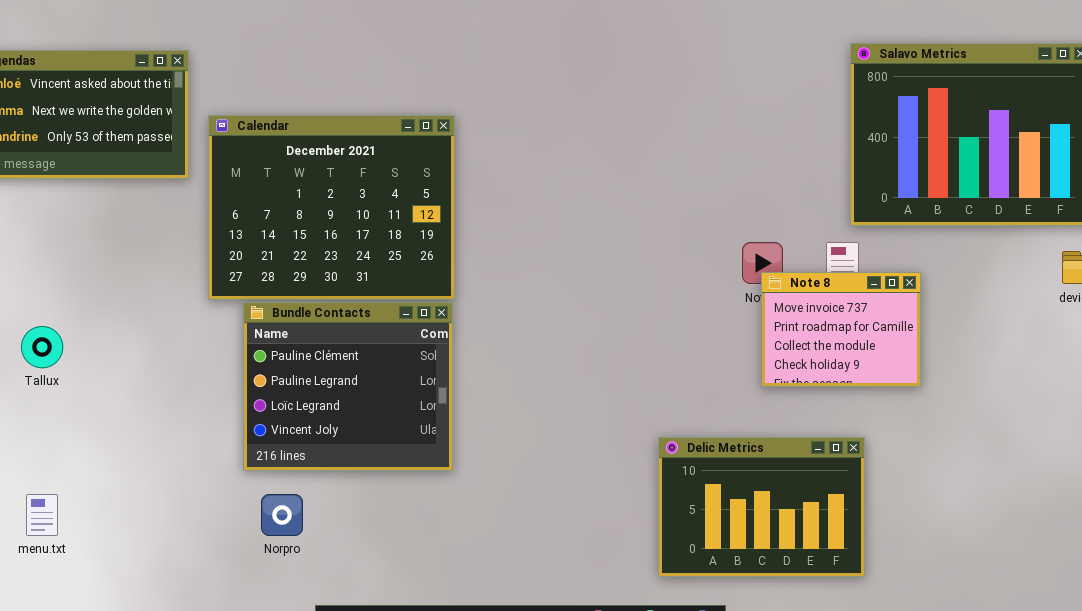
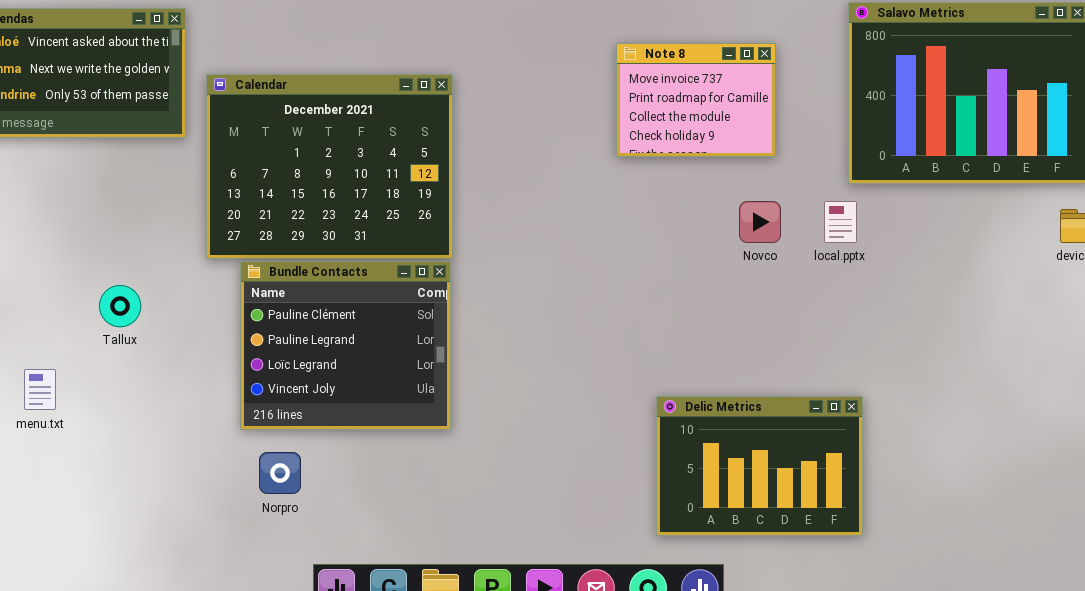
Note 8: [761,272,921,387] -> [616,43,776,157], moved
Tallux: [21,326,63,368] -> [99,285,141,327], moved
menu.txt: [26,494,58,536] -> [24,369,56,410], moved

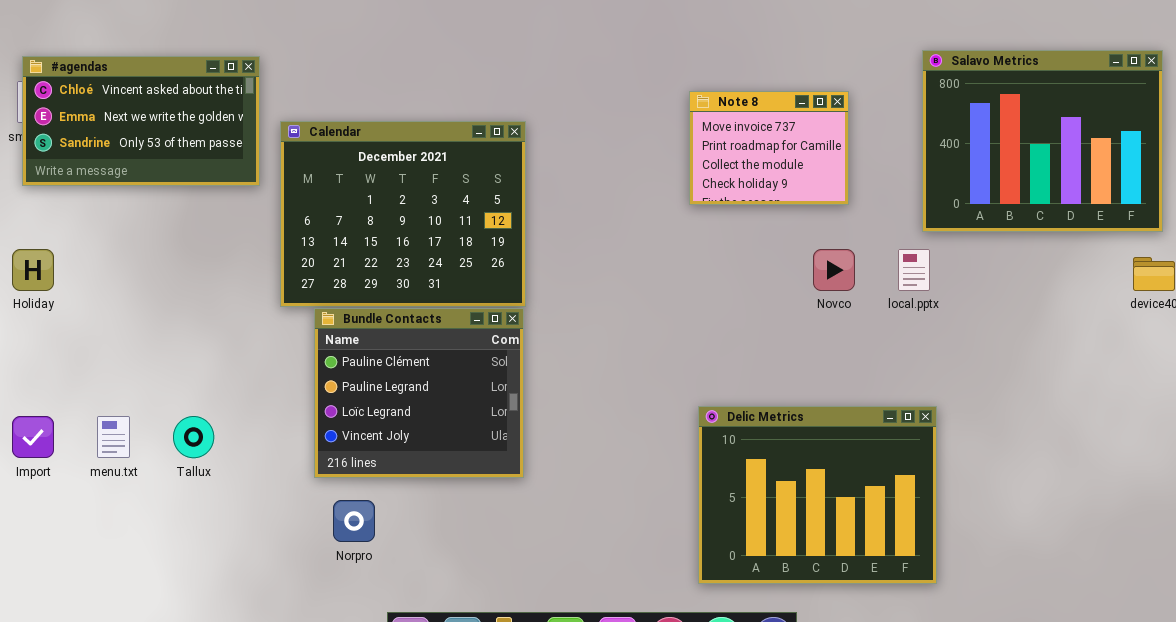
Tallux: [99,285,141,327] -> [173,416,214,458], moved
Delic Metrics: [656,396,863,536] -> [698,406,937,584], resized

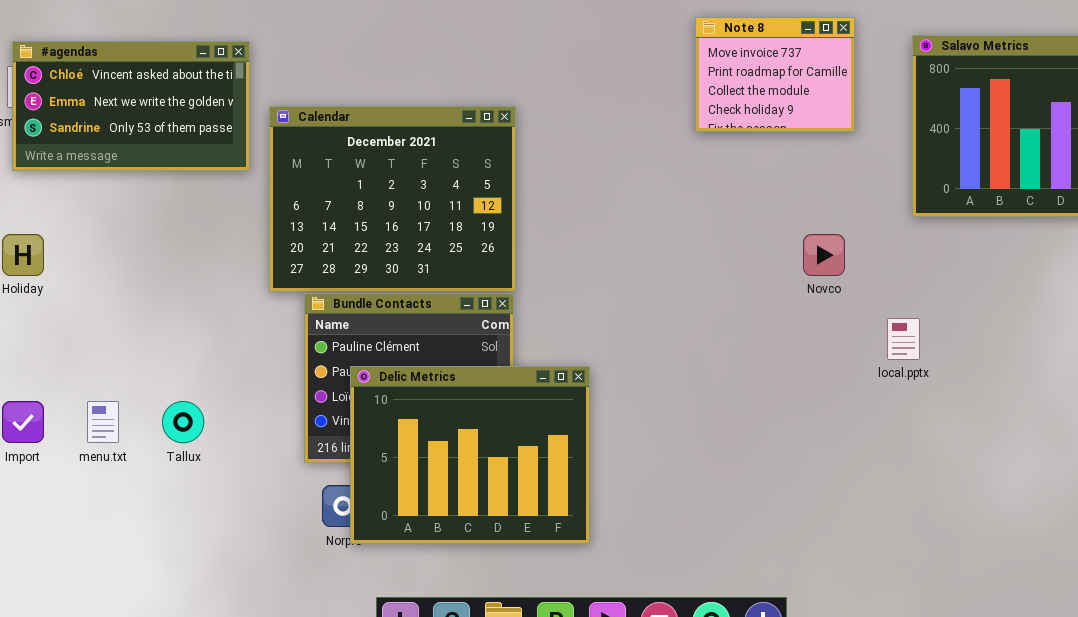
Note 8: [689,91,849,205] -> [695,17,855,132], moved
local.pptx: [898,249,930,291] -> [887,318,920,360], moved
Delic Metrics: [698,406,937,584] -> [350,366,590,544], moved

